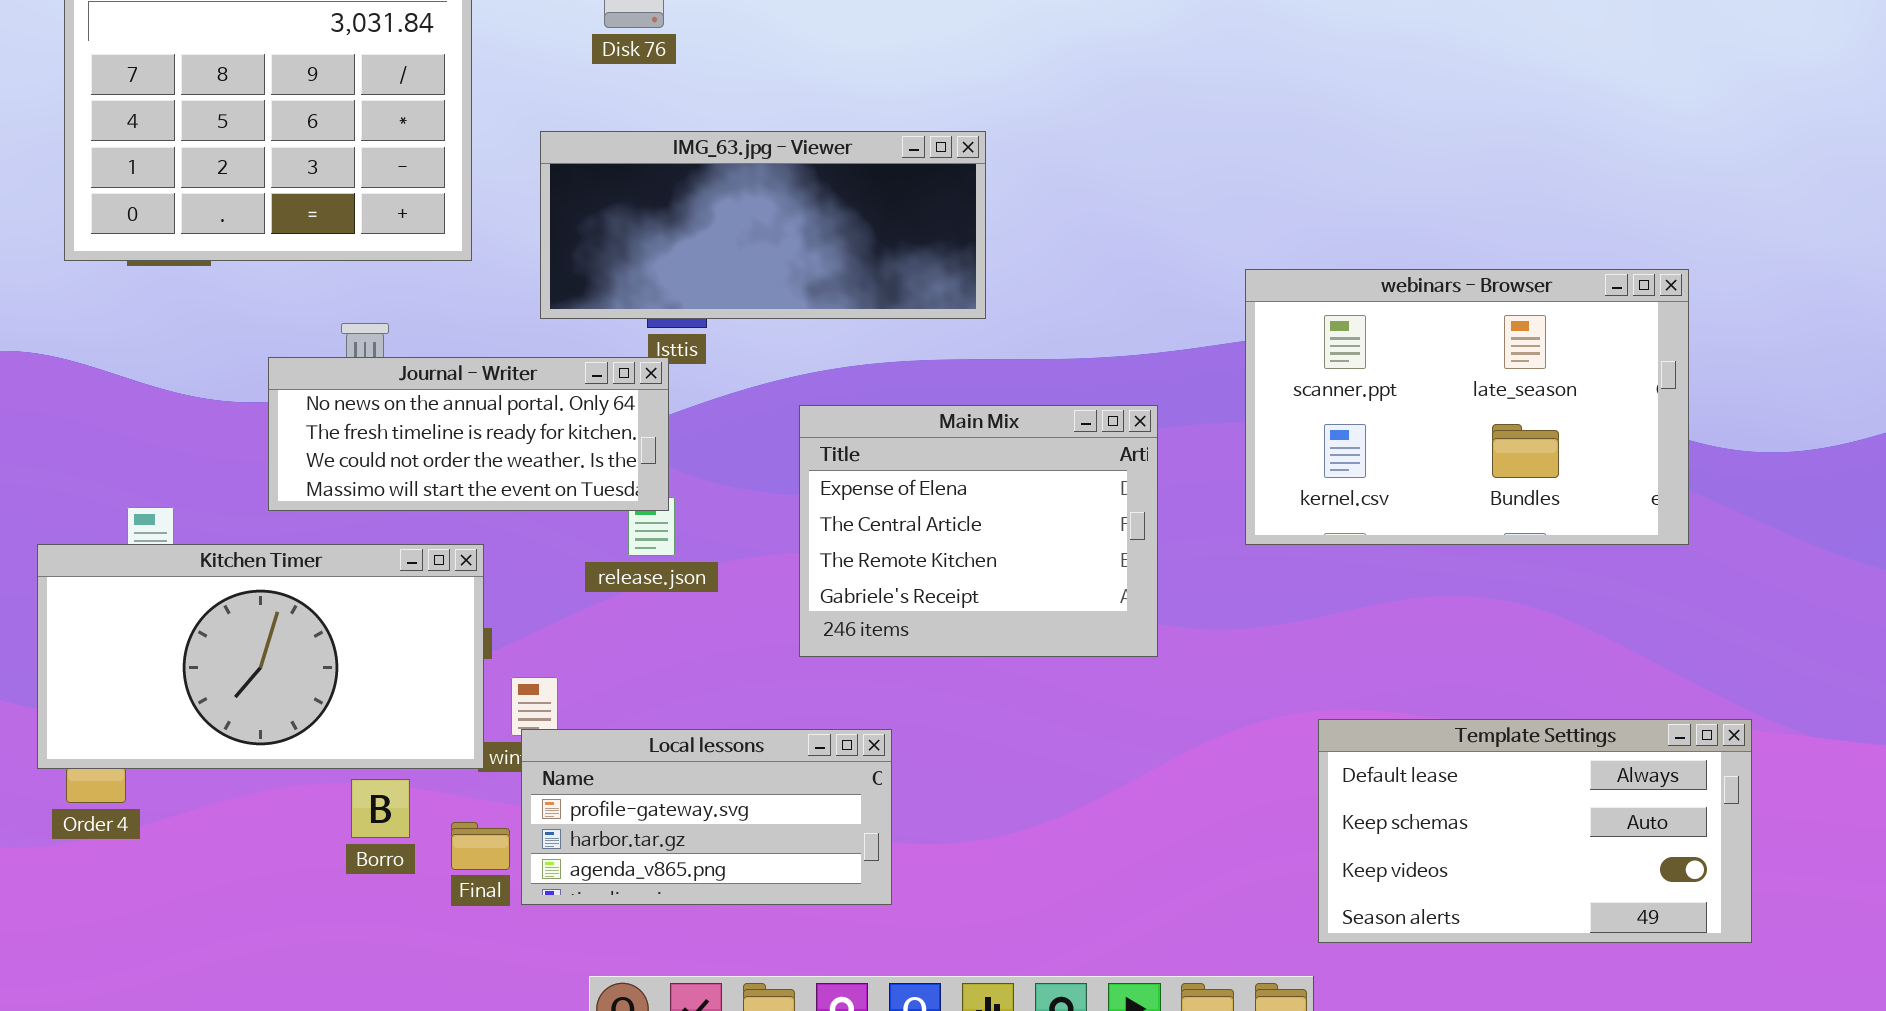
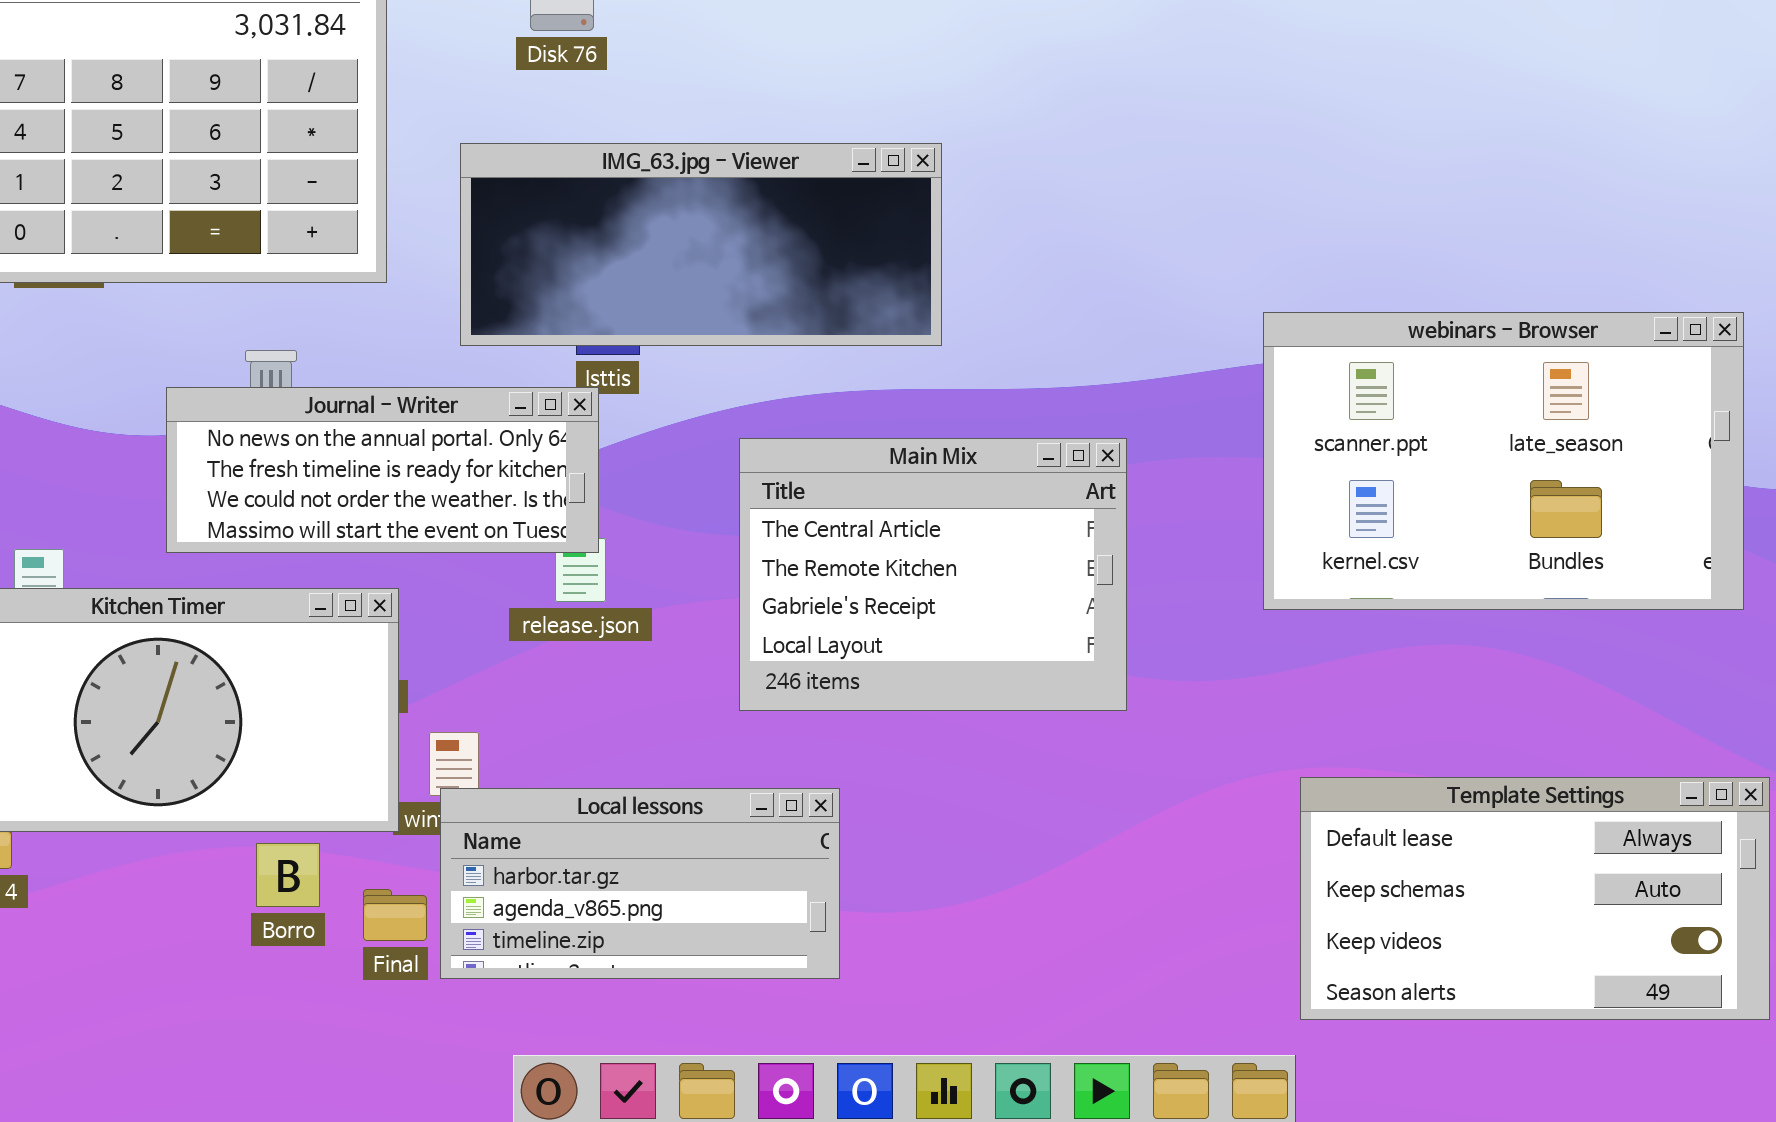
webinars - Browser: [1245,269,1689,545] -> [1263,312,1744,610], moved
Main Mix: [799,405,1158,657] -> [739,438,1127,711], scrolled down 1 row
Local lessons: [521,729,892,905] -> [440,788,840,979], scrolled down 1 row

